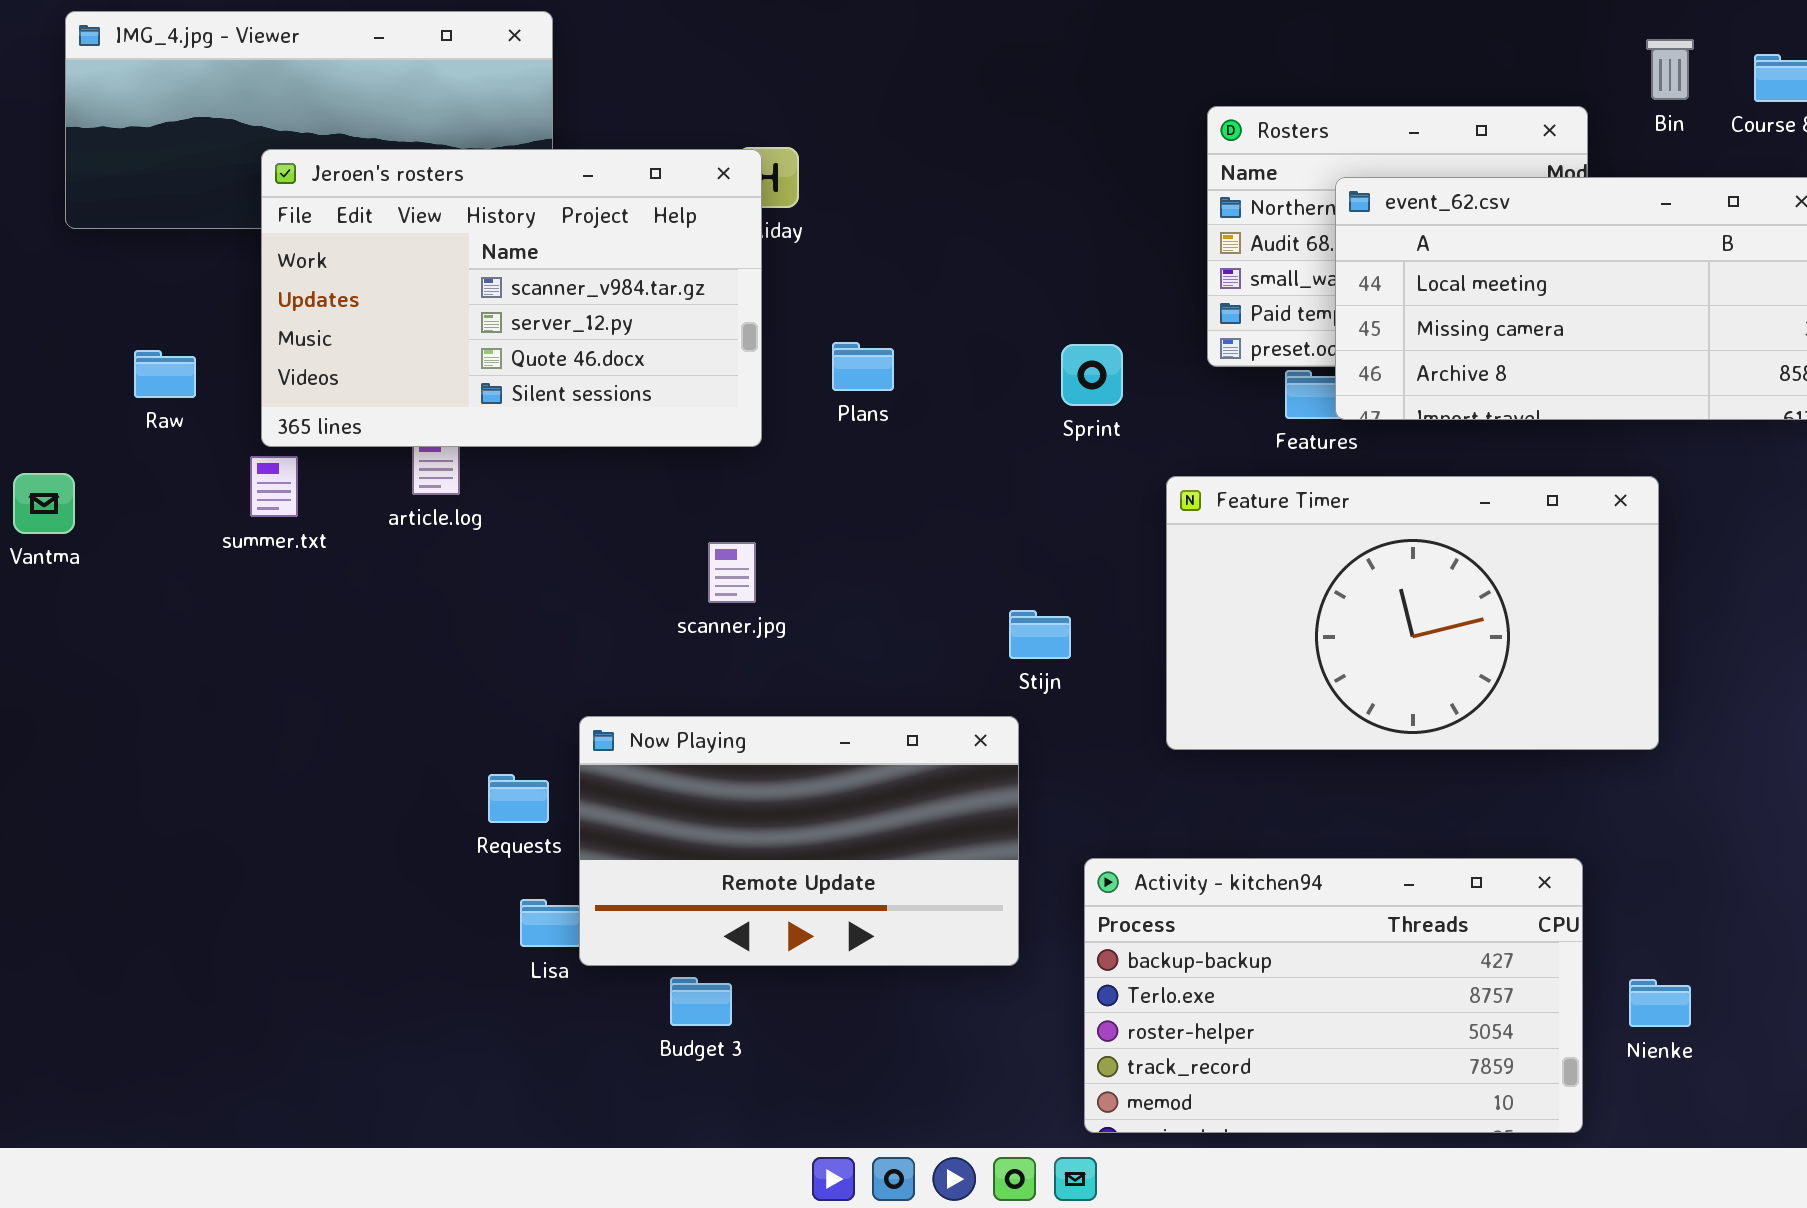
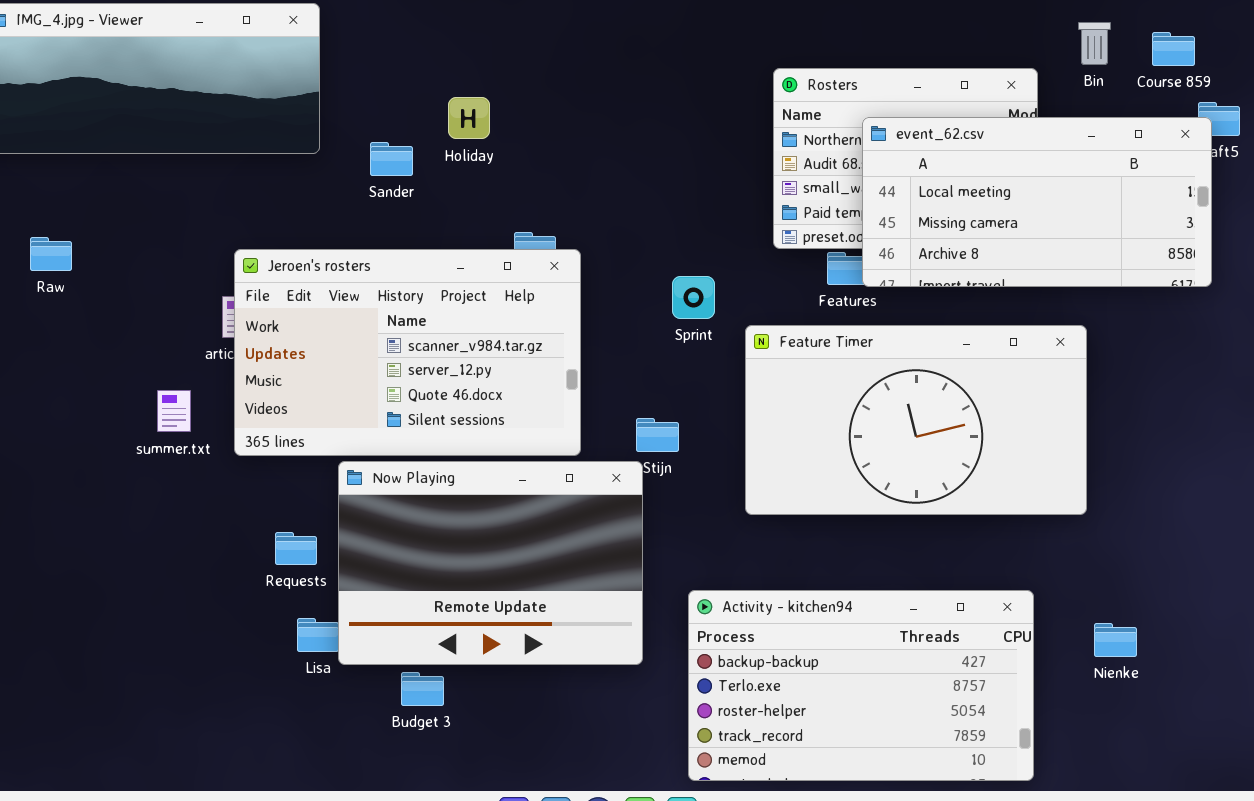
Jeroen's rosters: [261,149,762,447] -> [234,249,581,456], moved
Sprint: [1061,344,1123,406] -> [672,276,715,319], moved
summer.txt: [250,456,298,517] -> [157,390,191,432], moved
Now Playing: [579,716,1019,966] -> [338,461,643,665], resized
Nienke: [1629,979,1691,1027] -> [1094,623,1137,657], moved

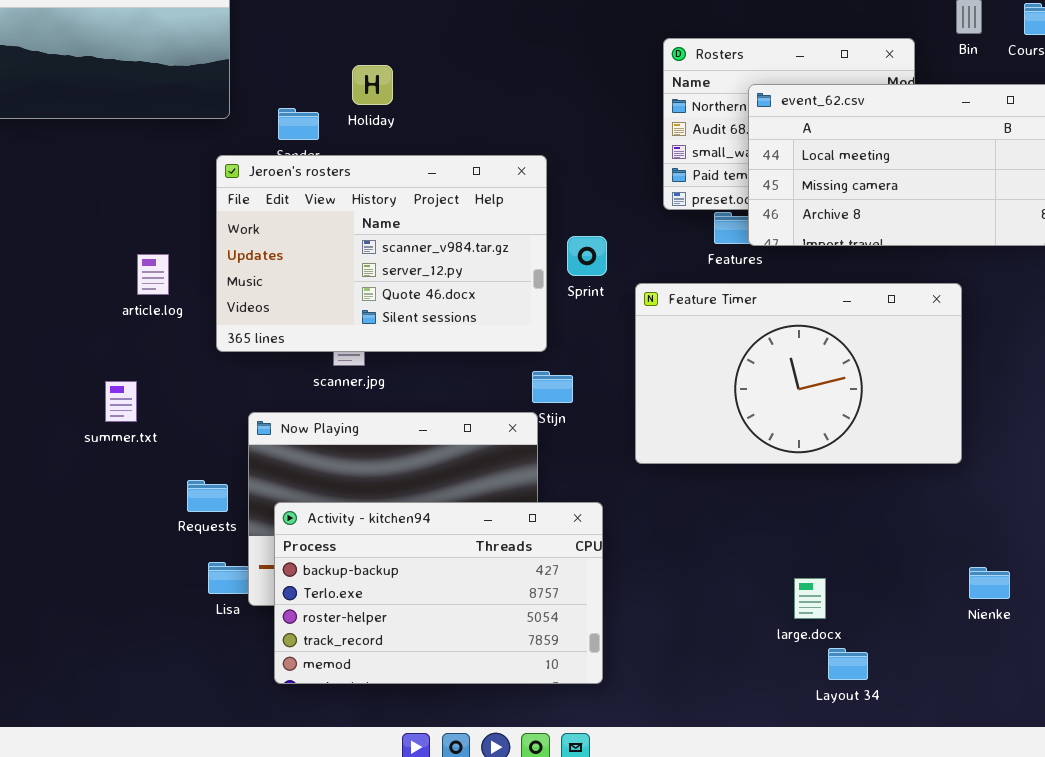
Jeroen's rosters: [234,249,581,456] -> [216,155,547,352], moved
summer.txt: [157,390,191,432] -> [105,381,137,422], moved
Activity - kitchen94: [688,590,1034,781] -> [274,502,603,684], moved

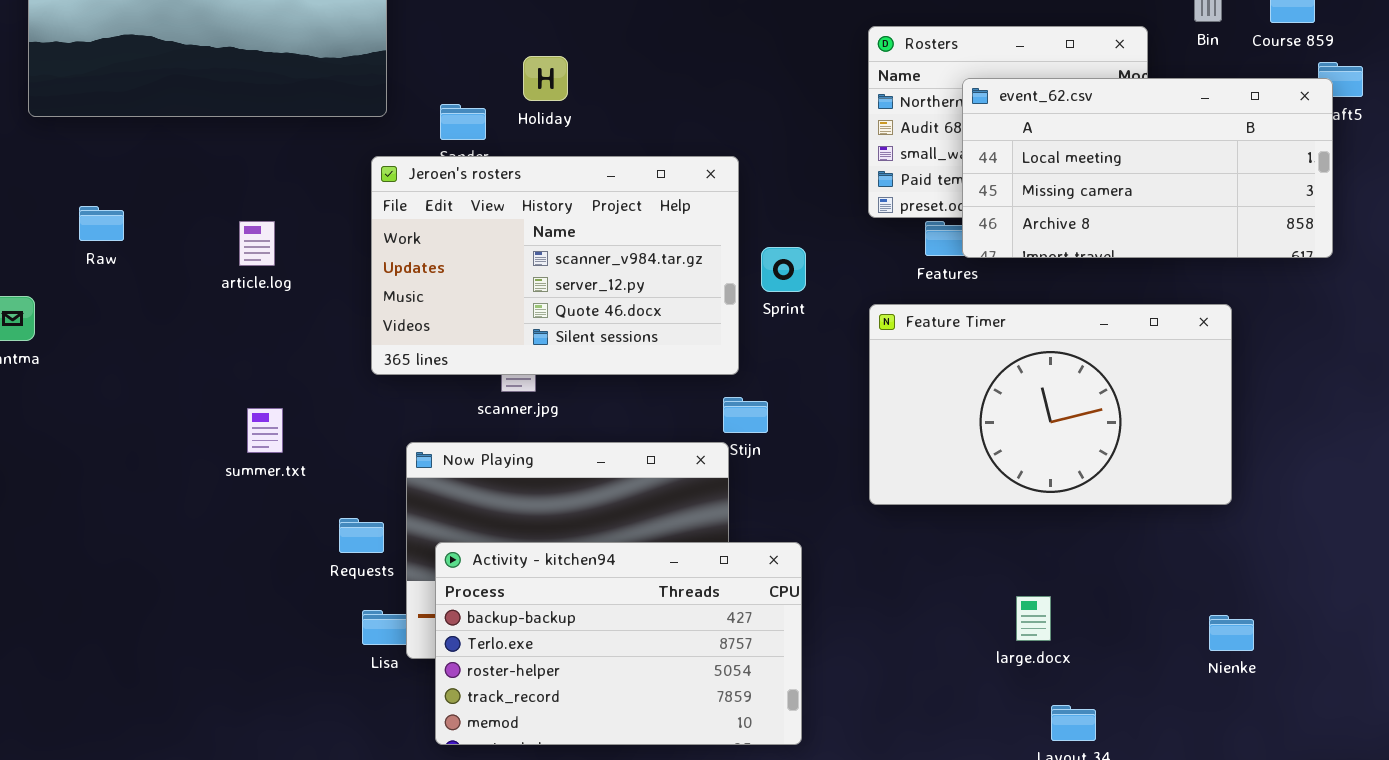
article.log: [137,254,169,295] -> [239,221,275,266], moved
Feature Timer: [635,283,962,464] -> [869,304,1232,505], moved
large.docx: [794,578,826,619] -> [1016,596,1051,641], moved

